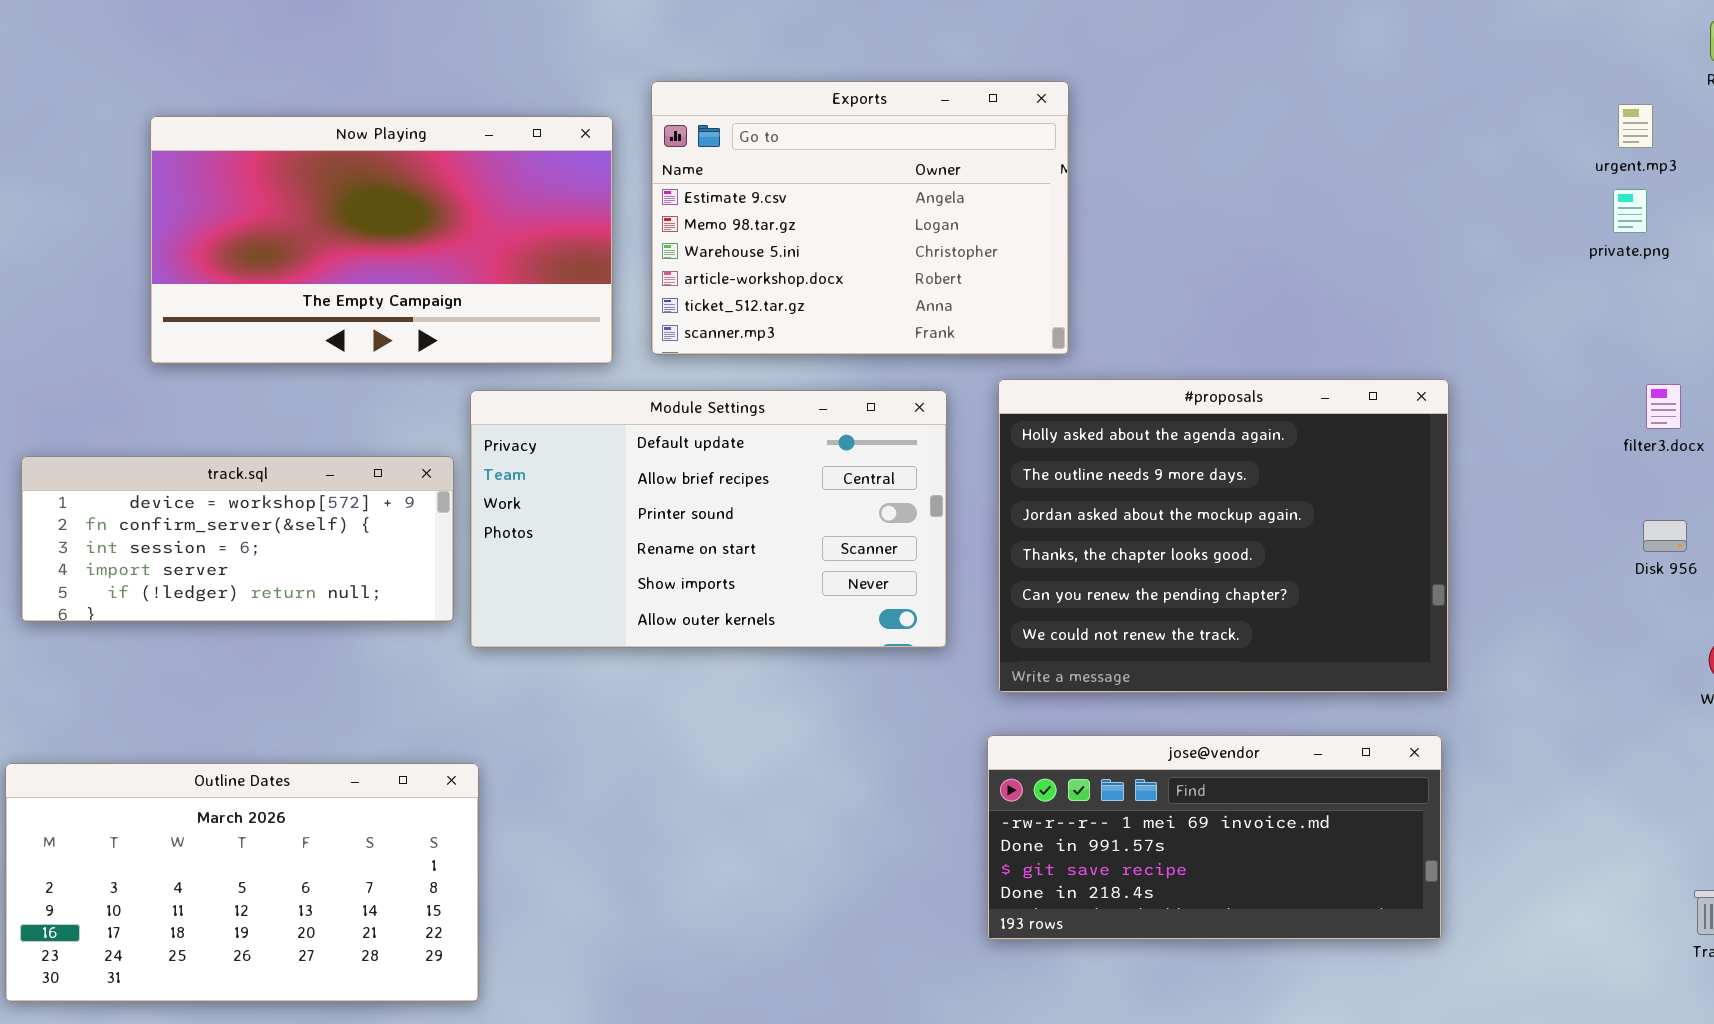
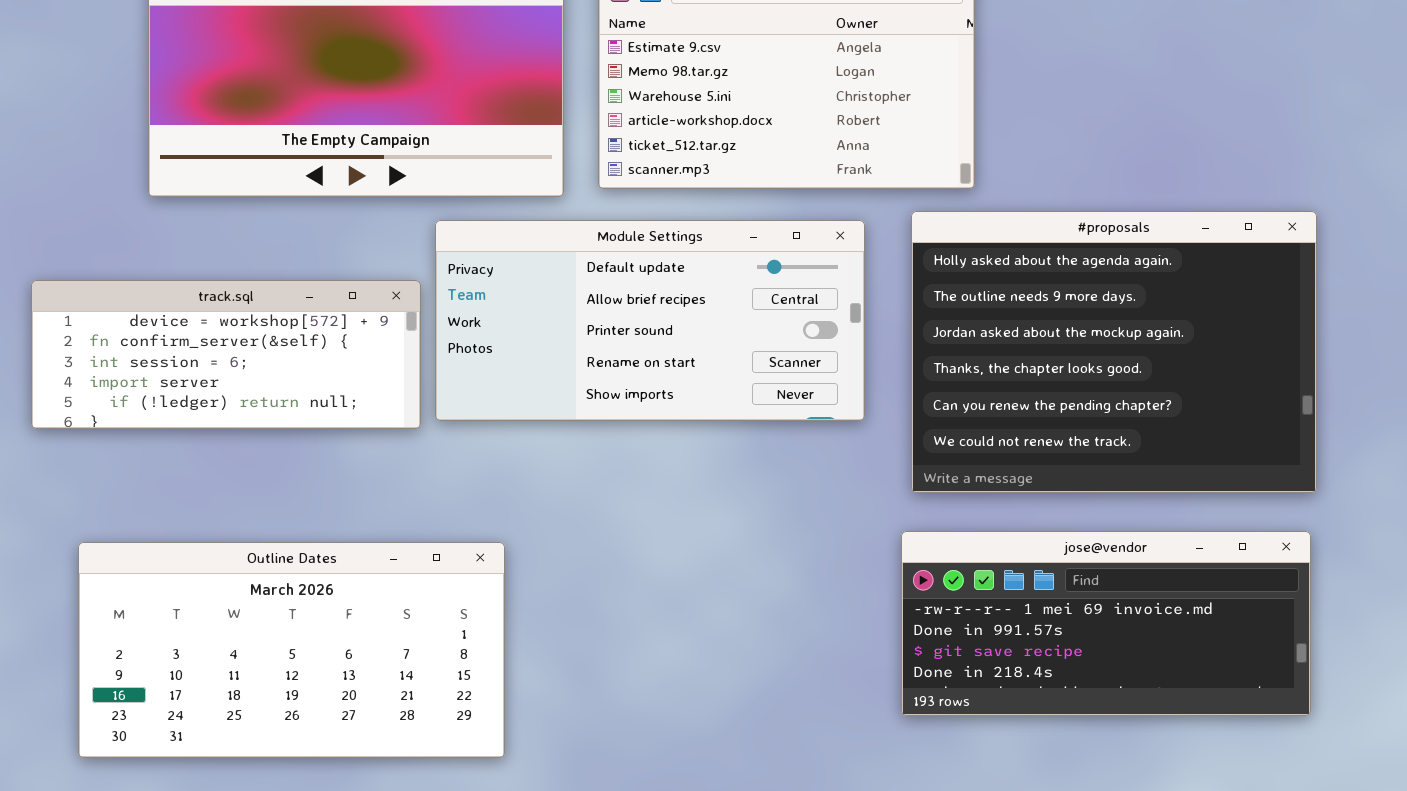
Module Settings: [470,390,947,648] -> [435,220,865,421], resized
Outline Dates: [5,763,479,1002] -> [78,542,505,758], moved

